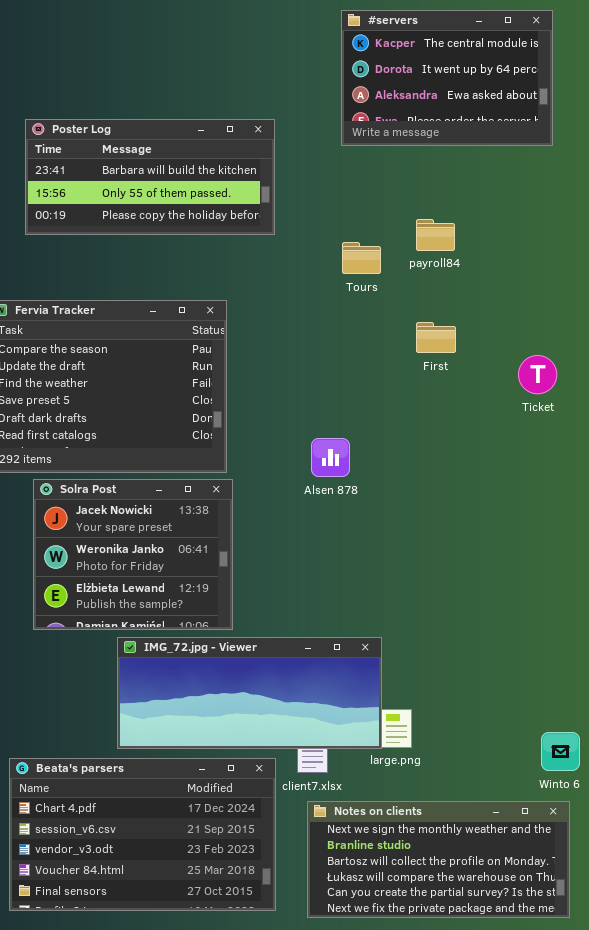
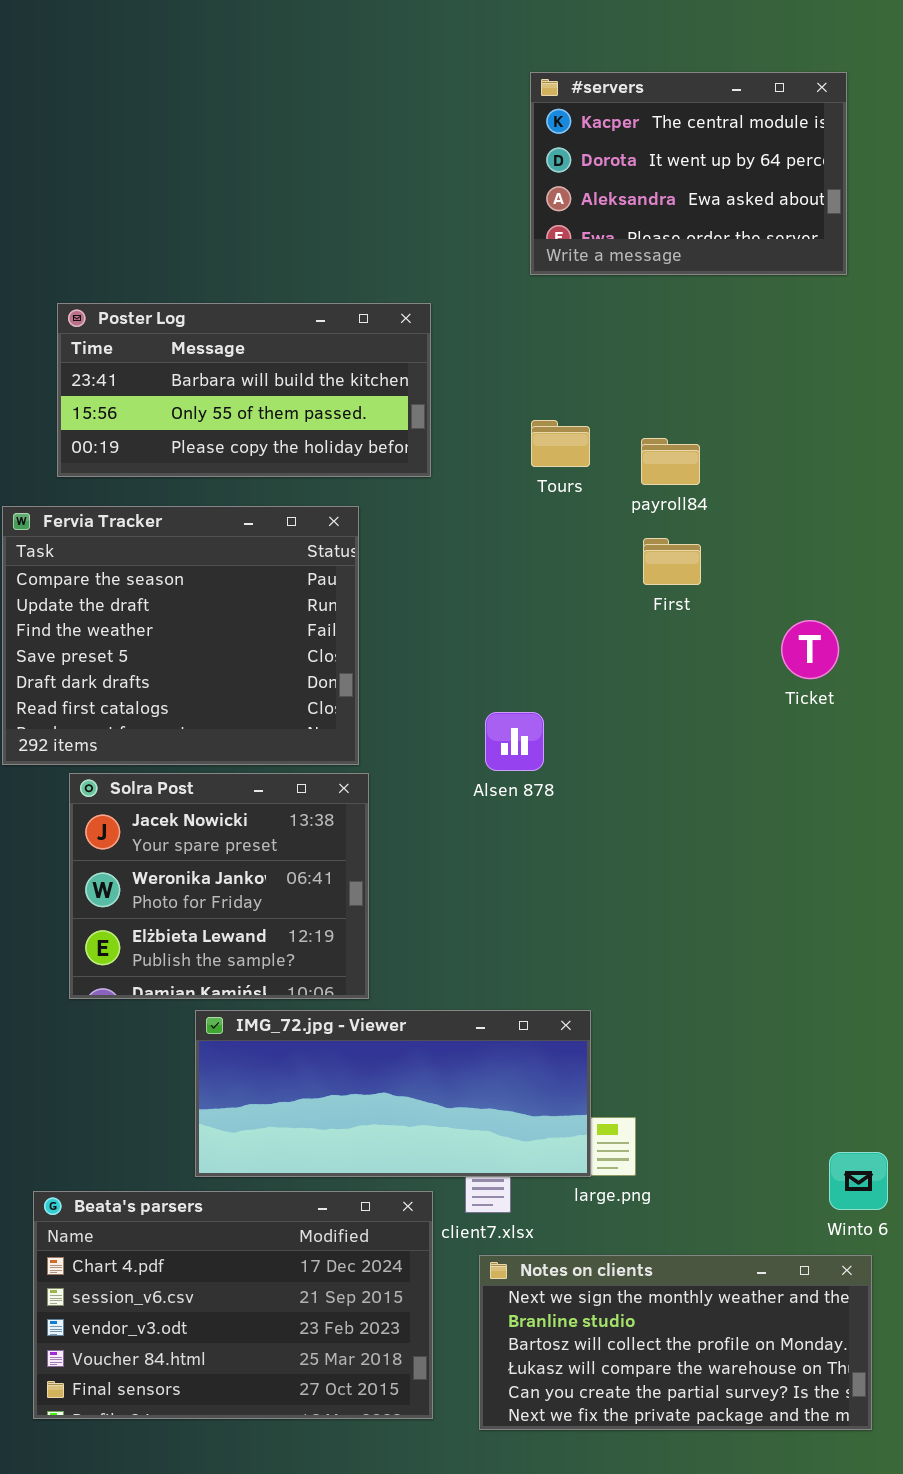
Poster Log: [25,119,275,235] -> [57,303,431,477], moved
payroll84: [416,219,455,251] -> [641,438,700,485], moved
Ticket: [518,355,557,394] -> [781,620,839,679], moved

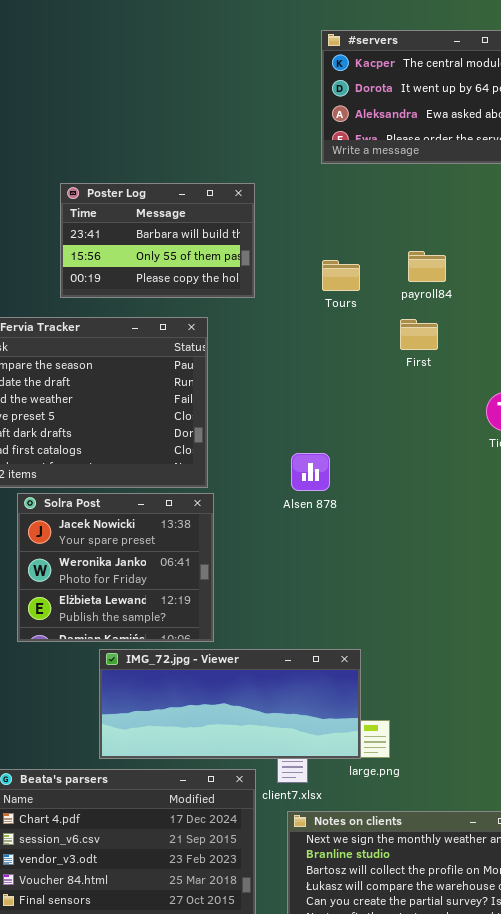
Poster Log: [57,303,431,477] -> [60,183,255,298], resized
payroll84: [641,438,700,485] -> [408,251,446,282], moved
First: [643,538,701,585] -> [400,319,438,350], moved

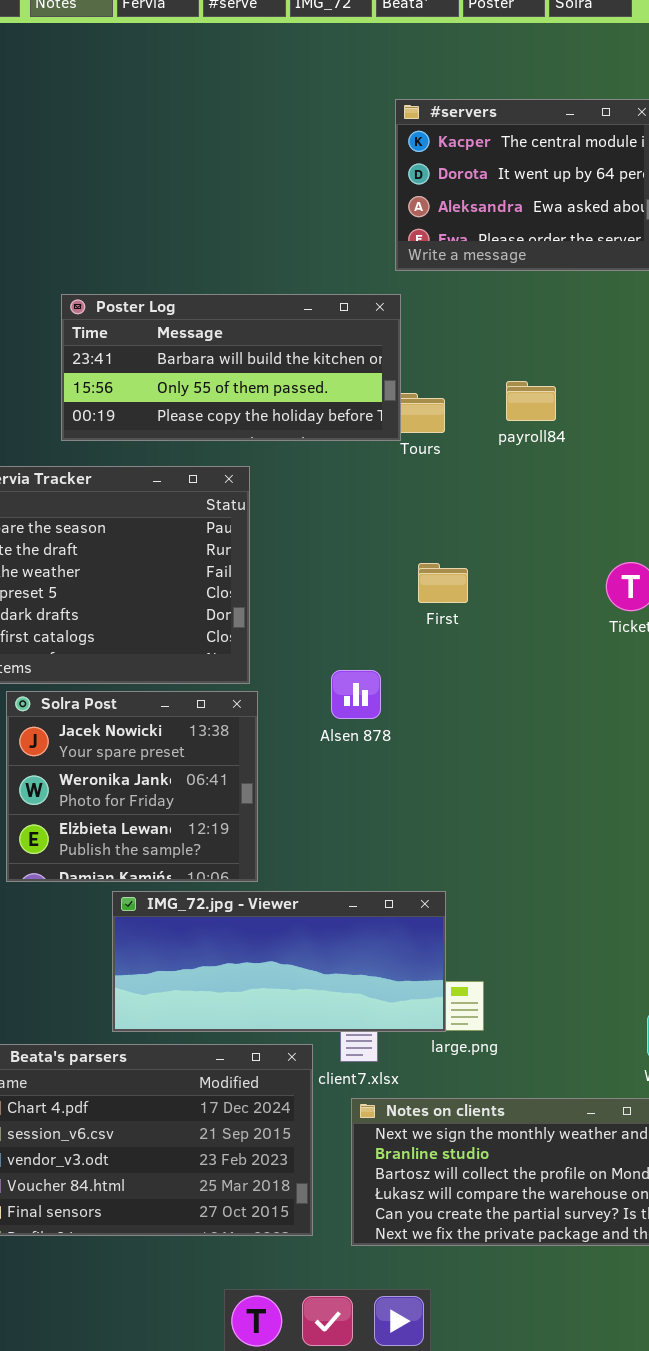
Poster Log: [60,183,255,298] -> [61,294,401,441], resized
First: [400,319,438,350] -> [418,563,468,603], moved
Alsen 878: [291,453,330,491] -> [331,670,381,719], moved

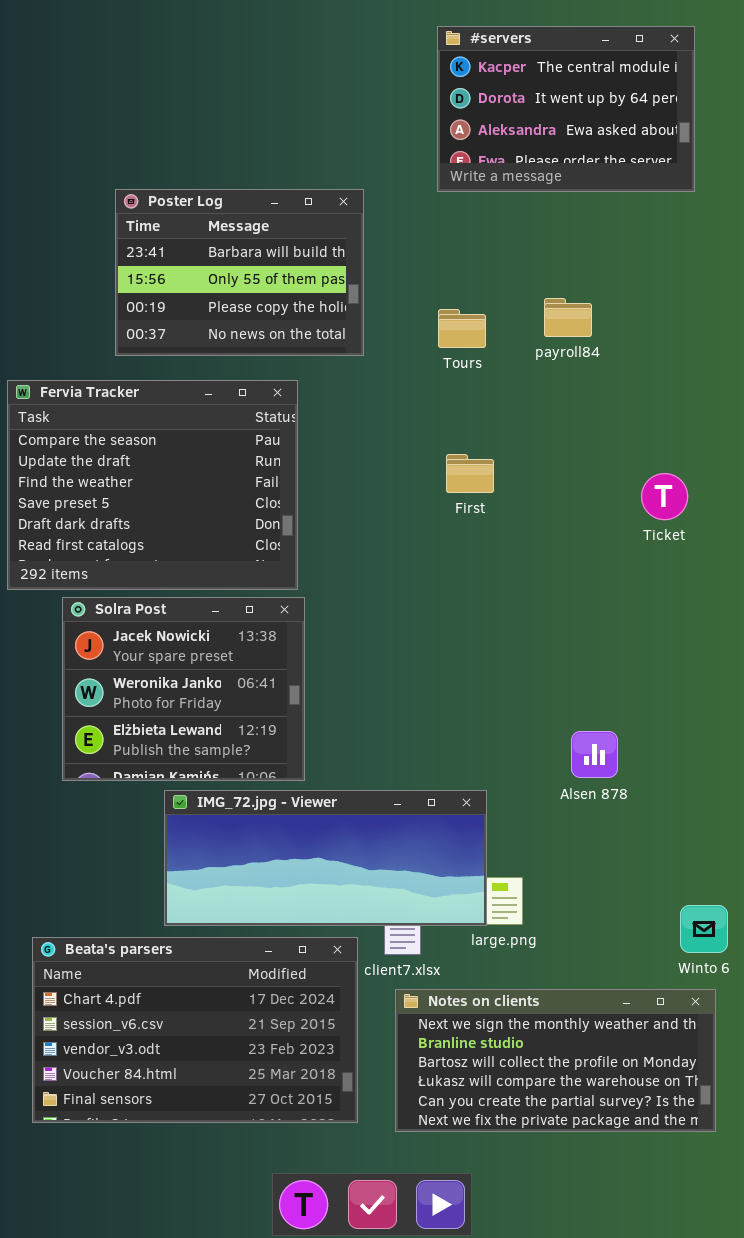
Poster Log: [61,294,401,441] -> [115,189,364,356], resized
First: [418,563,468,603] -> [446,454,494,493], moved
Alsen 878: [331,670,381,719] -> [571,731,618,778], moved

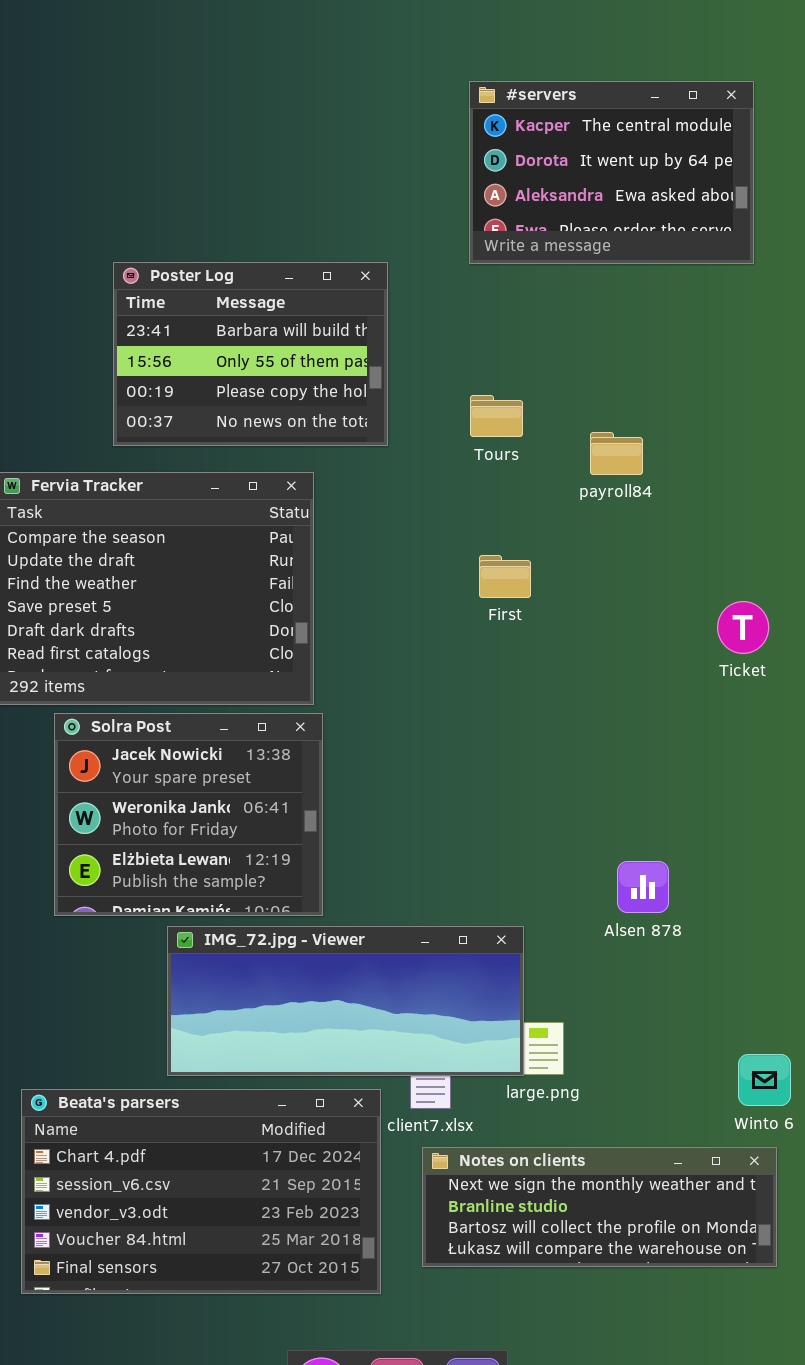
payroll84: [544,298,592,337] -> [590,432,643,475], moved
Ticket: [641,473,688,520] -> [717,601,769,654], moved
Notes on clients: [395,989,716,1132] -> [422,1147,777,1267], resized

